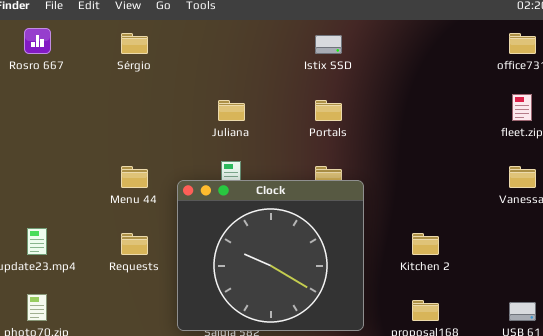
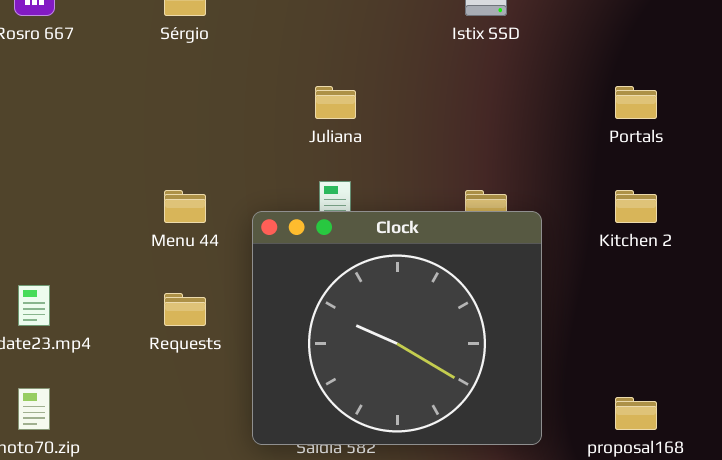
Portals: [315,100,342,121] -> [615,86,657,119], moved
Kitchen 2: [412,233,439,255] -> [615,190,657,223], moved

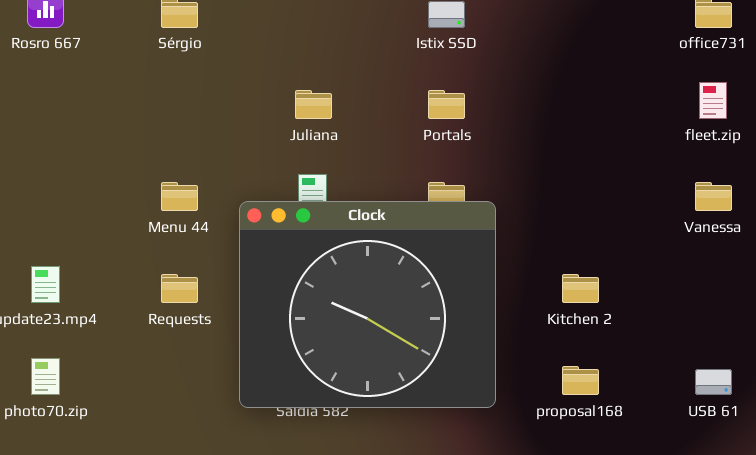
Portals: [615,86,657,119] -> [428,90,465,119], moved
Kitchen 2: [615,190,657,223] -> [562,274,599,303], moved

